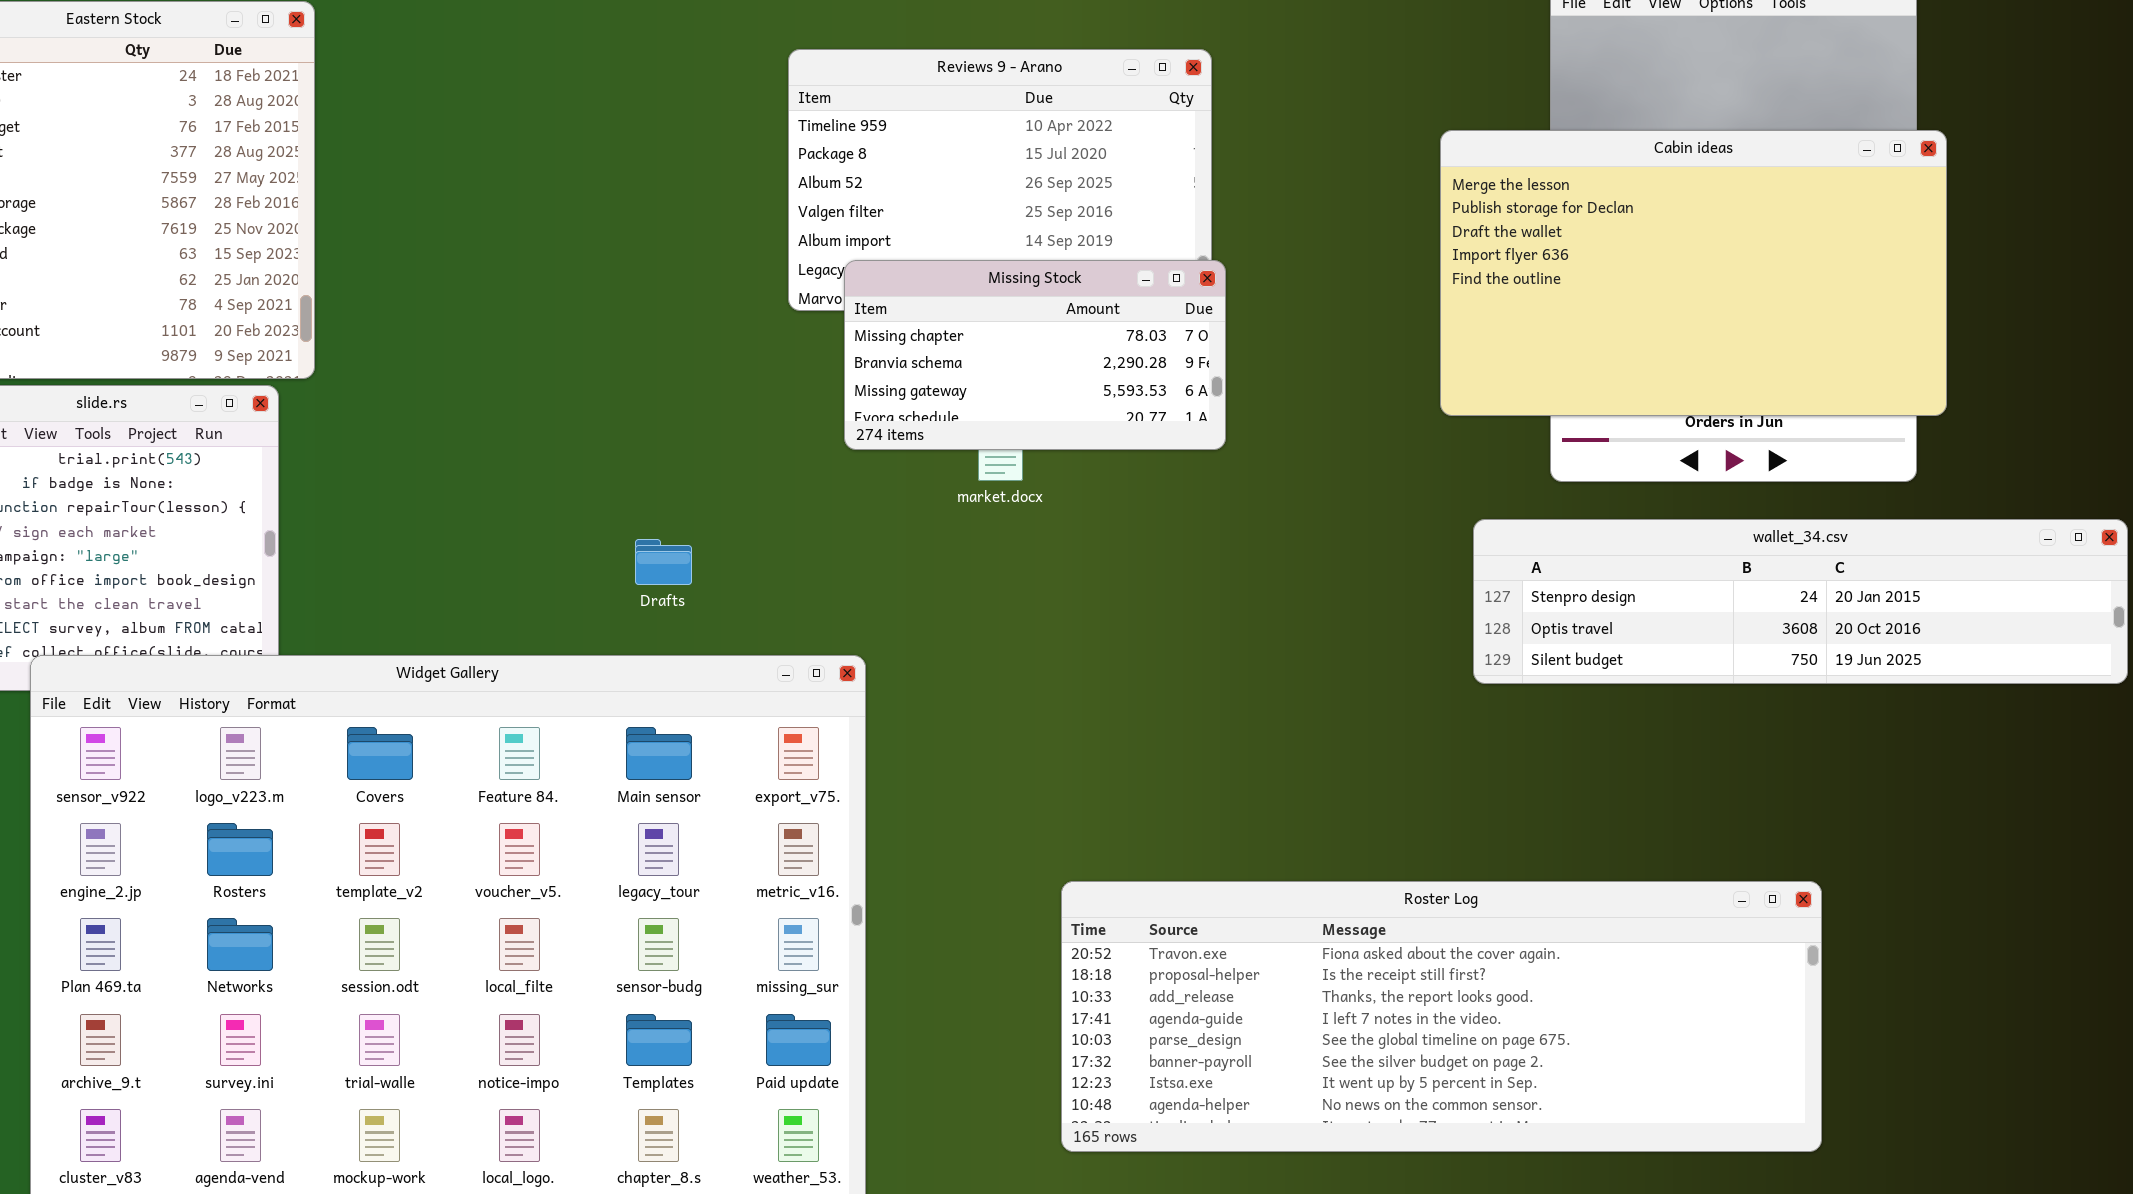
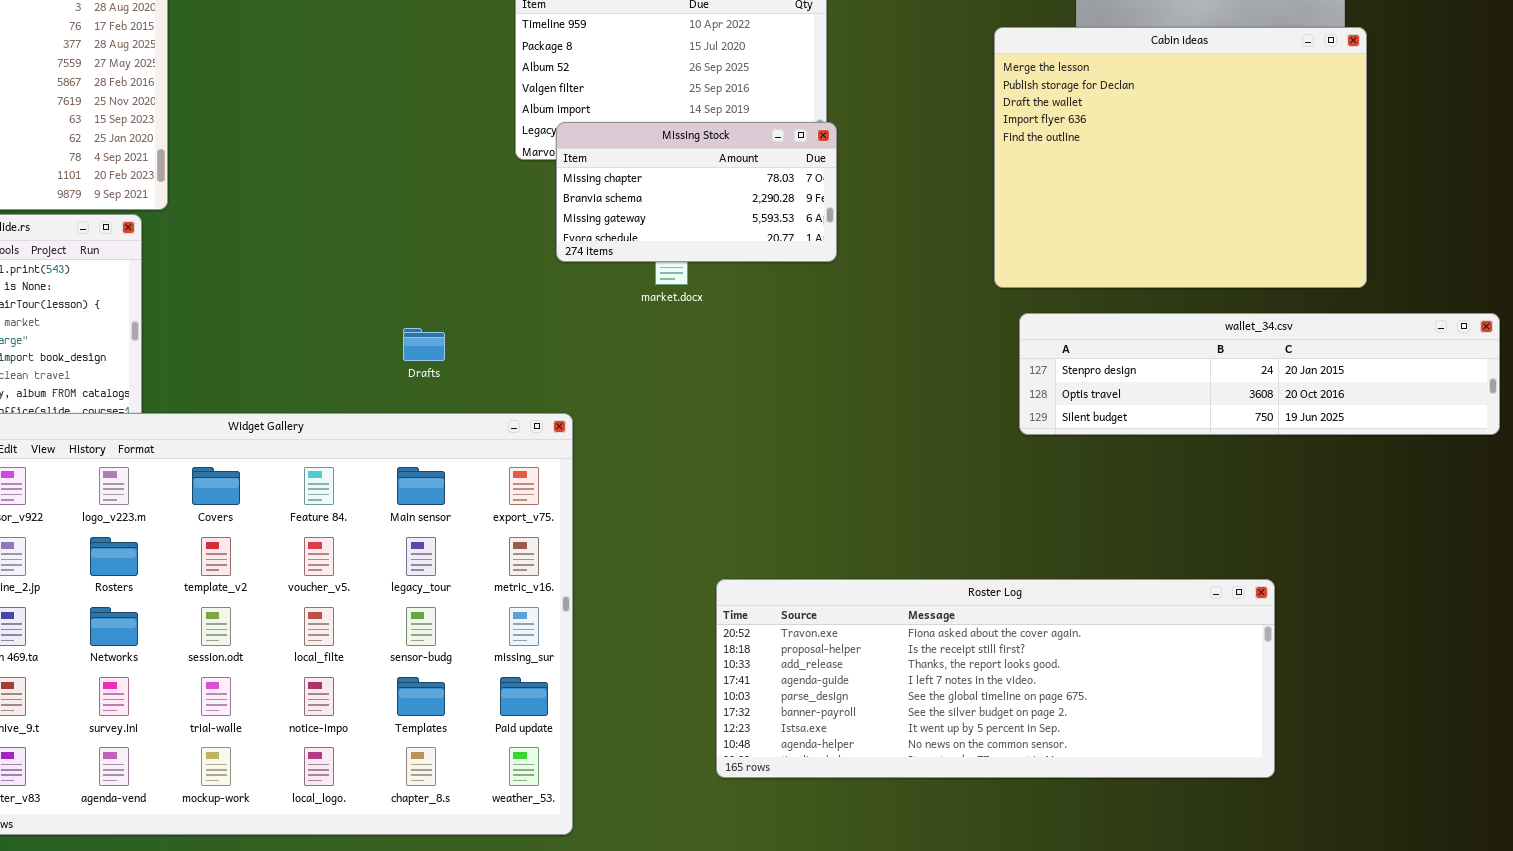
Cabin ideas: [1440,130,1947,416] -> [994,27,1367,288], resized

